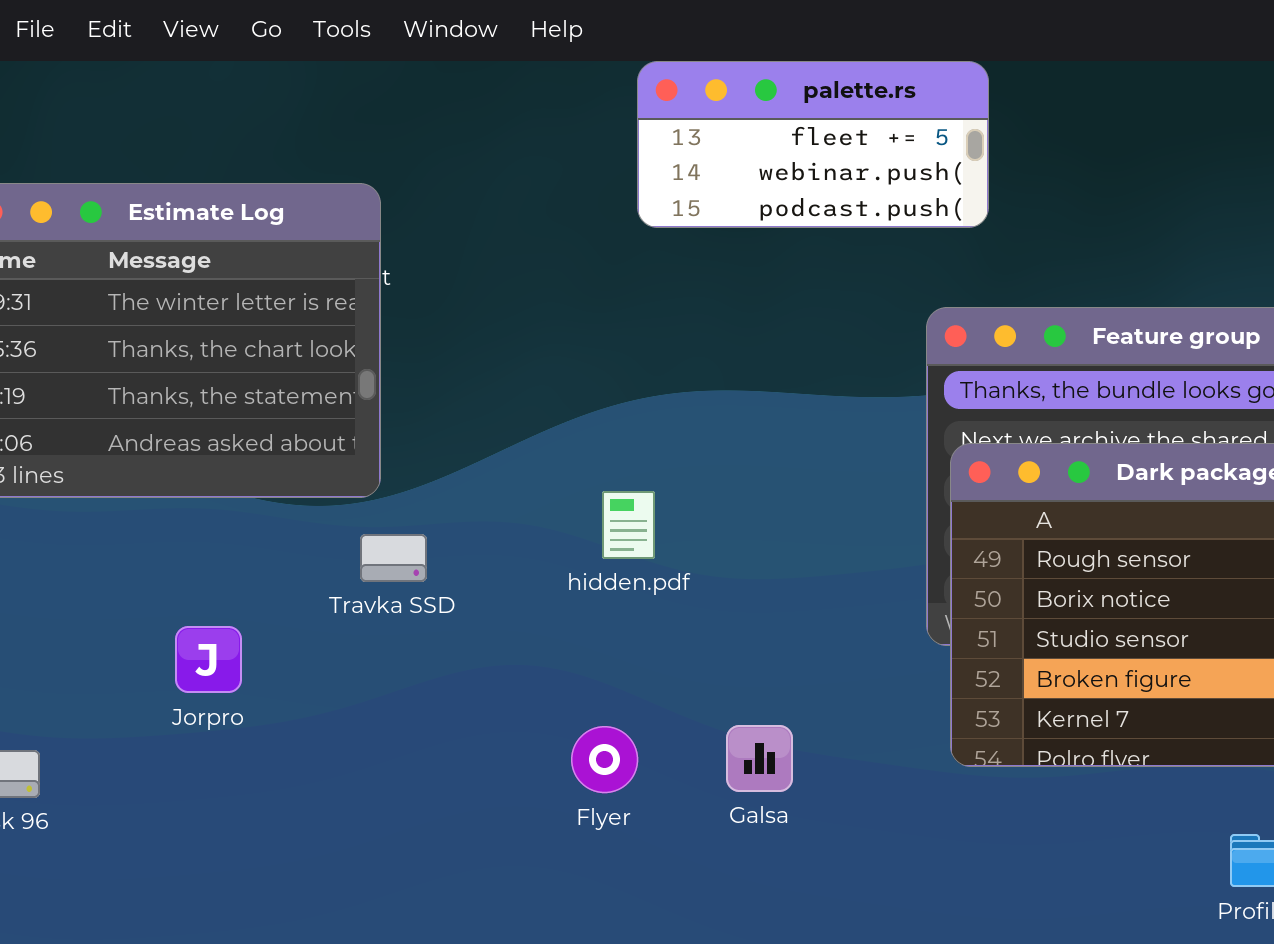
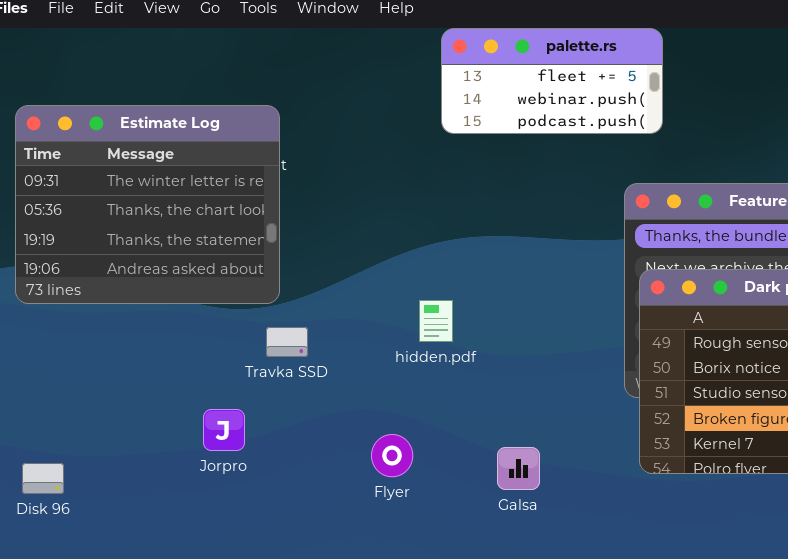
Jorpro: [175,626,242,693] -> [203,409,245,451], moved
Flyer: [571,726,638,793] -> [371,434,413,477], moved

